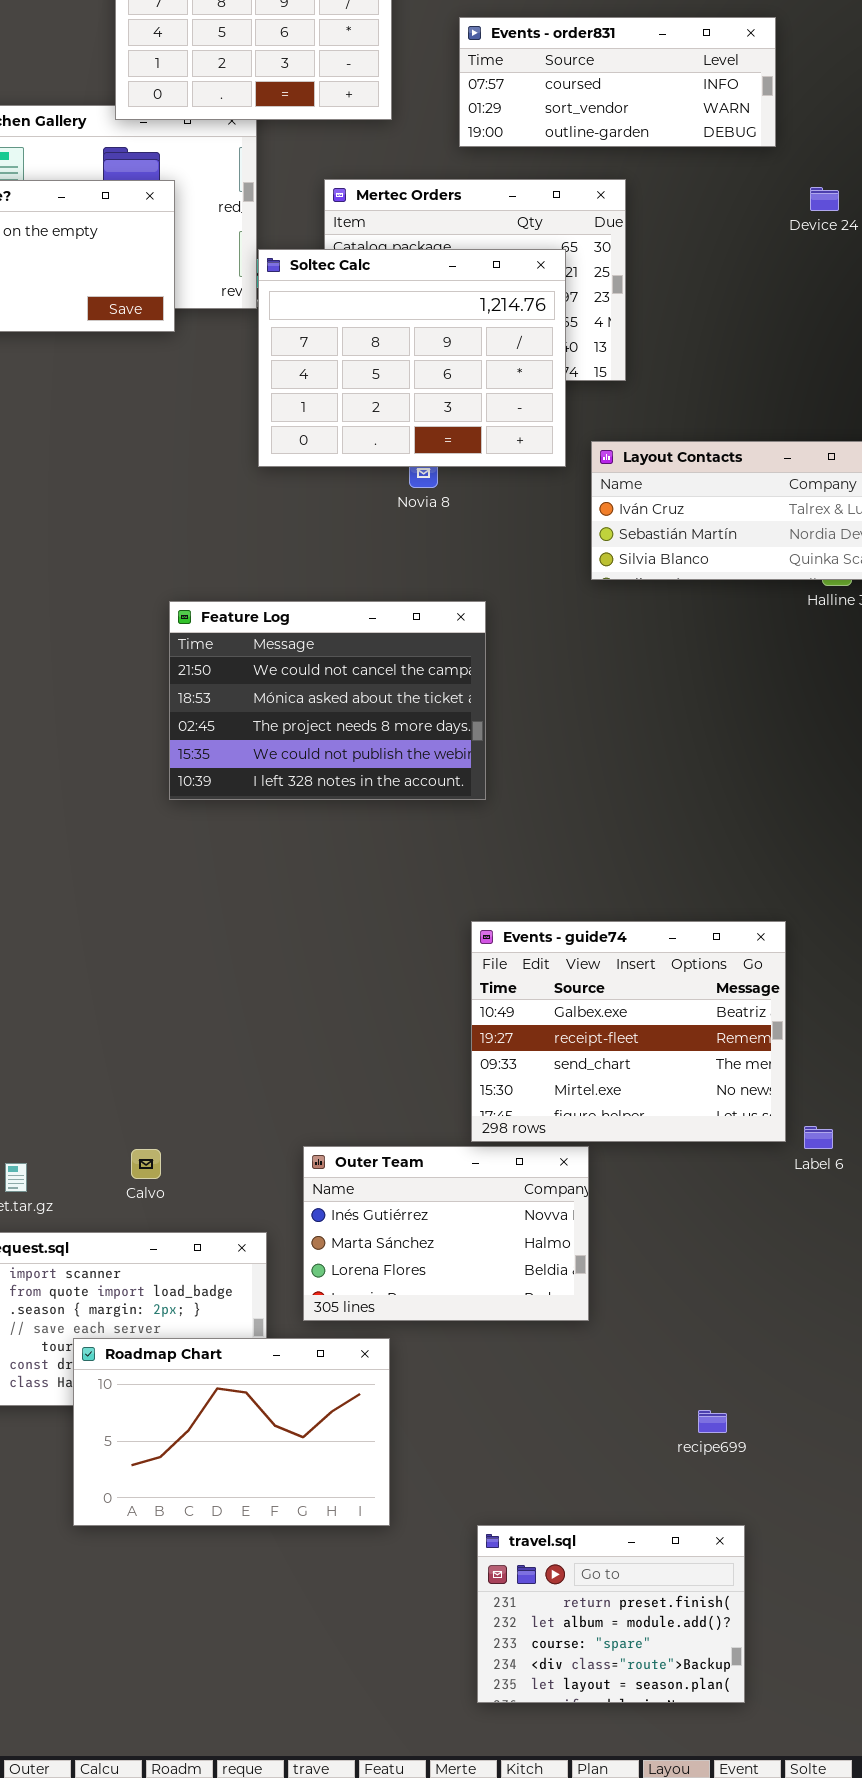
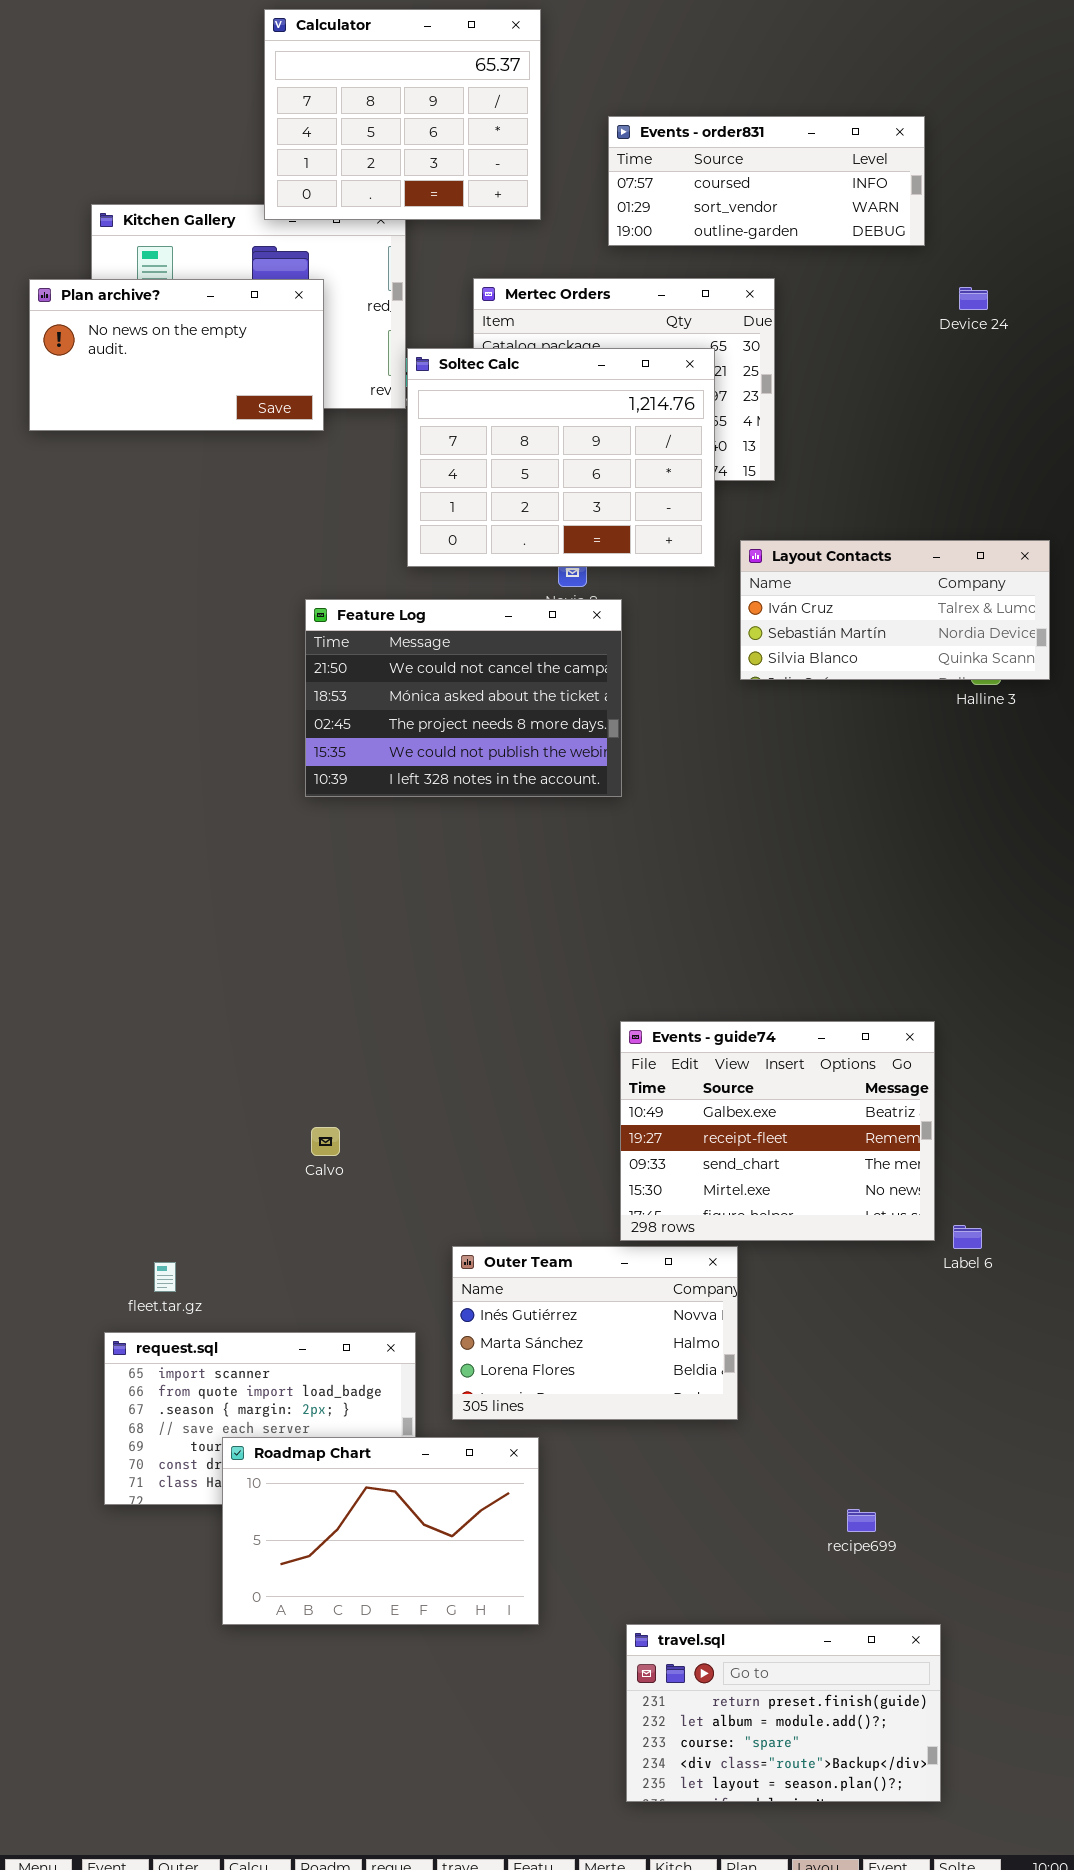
Feature Log: [169,601,486,800] -> [305,599,622,797], moved
Calvo: [131,1149,161,1179] -> [311,1127,340,1156], moved
travel.sql: [477,1525,745,1703] -> [626,1624,941,1802], resized

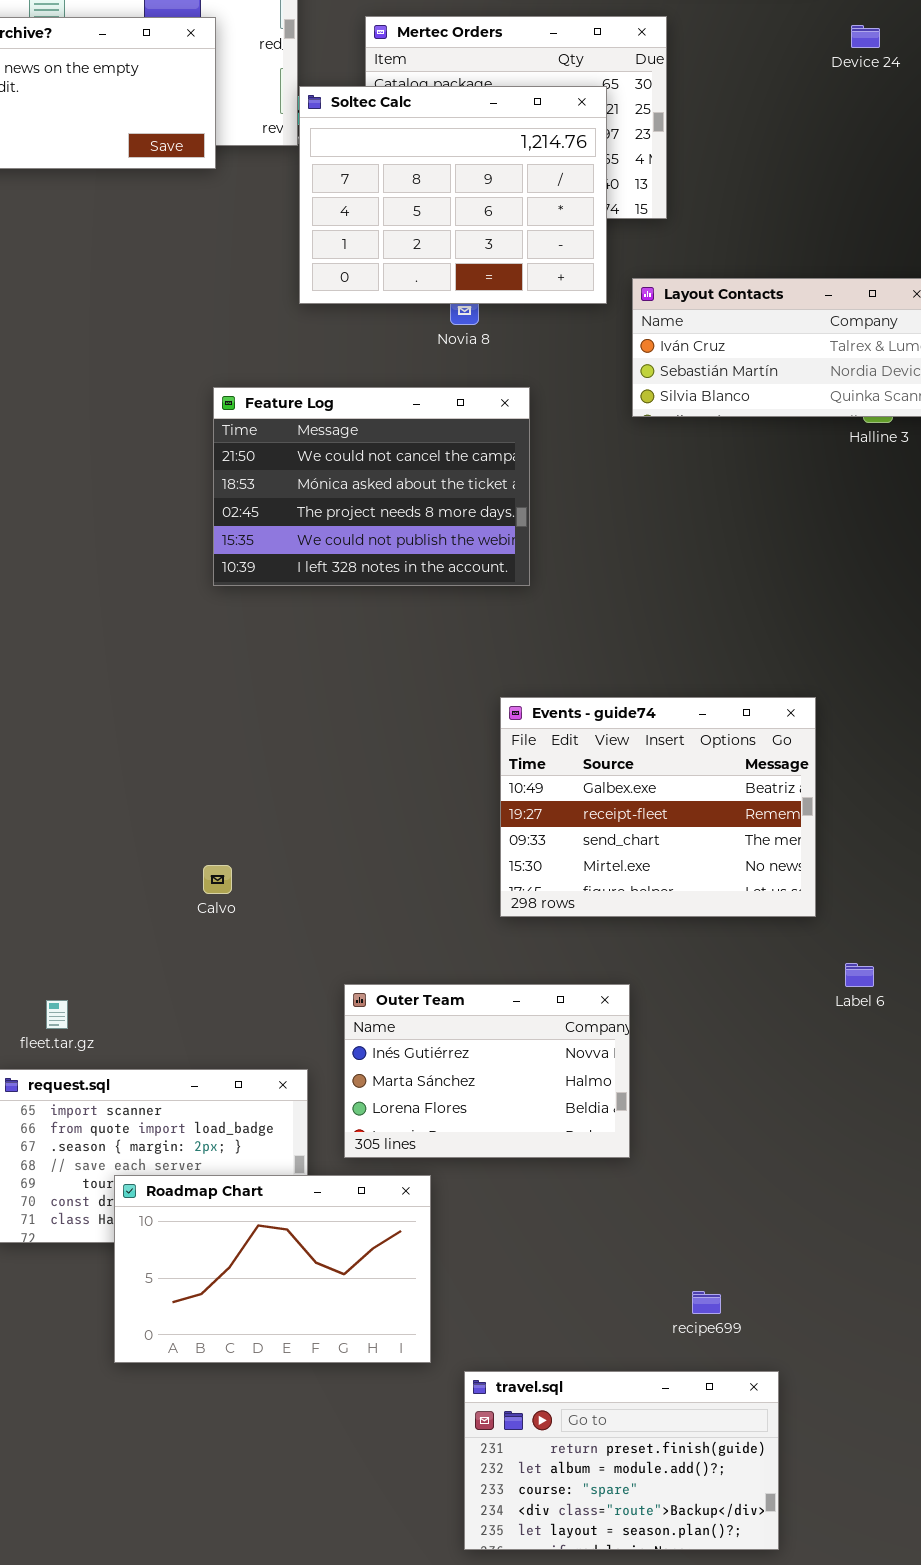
Feature Log: [305,599,622,797] -> [213,387,530,586], moved
Events - guide74: [620,1021,935,1241] -> [500,697,816,917], moved
recipe699: [847,1509,876,1532] -> [692,1291,721,1314], moved
travel.sql: [626,1624,941,1802] -> [464,1371,779,1550], moved

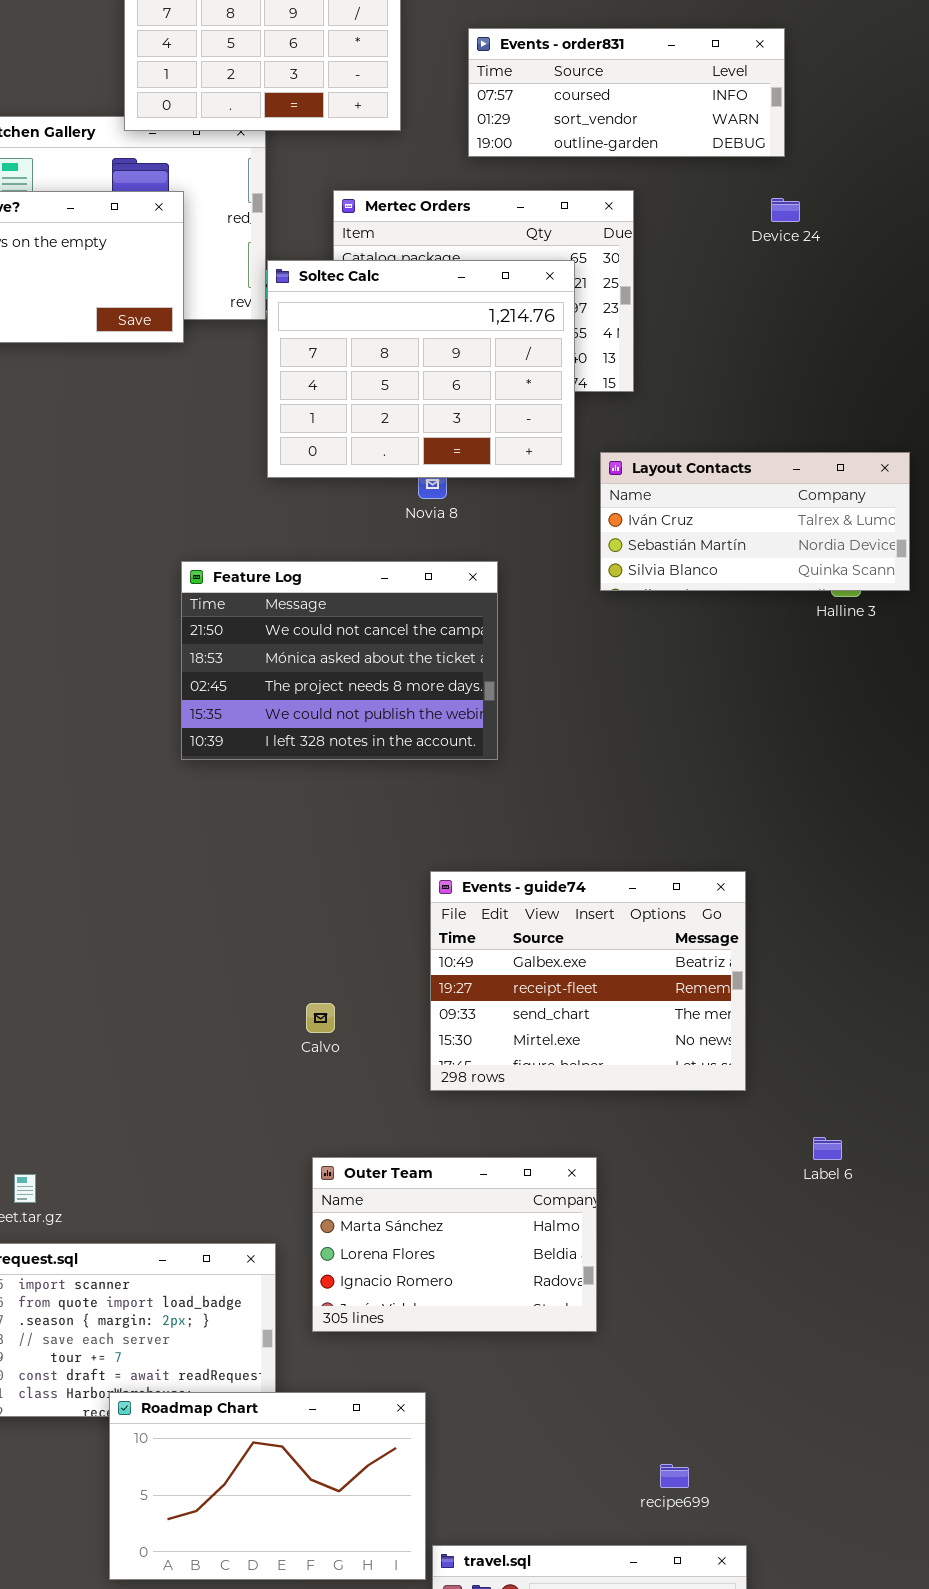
Device 24: [851,25,880,48] -> [771,198,800,222], moved
Events - guide74: [500,697,816,917] -> [430,871,746,1091], moved
Calvo: [203,865,232,894] -> [306,1003,335,1033], moved
Outer Team: [344,984,630,1158] -> [312,1157,597,1332], scrolled down 1 row
Roadmap Chart: [114,1175,431,1363] -> [109,1392,426,1580], moved

